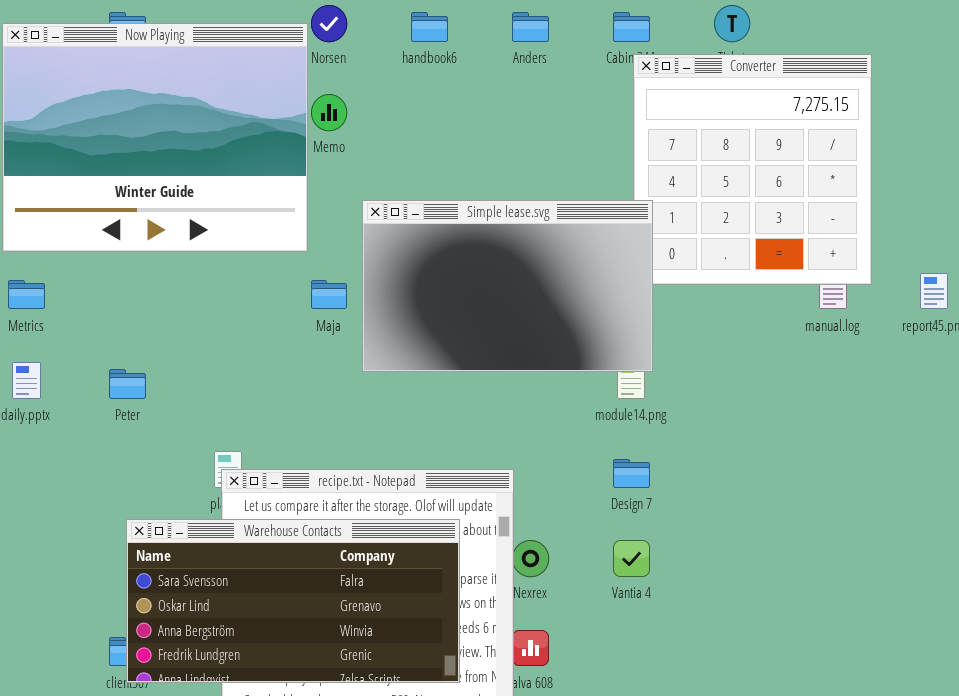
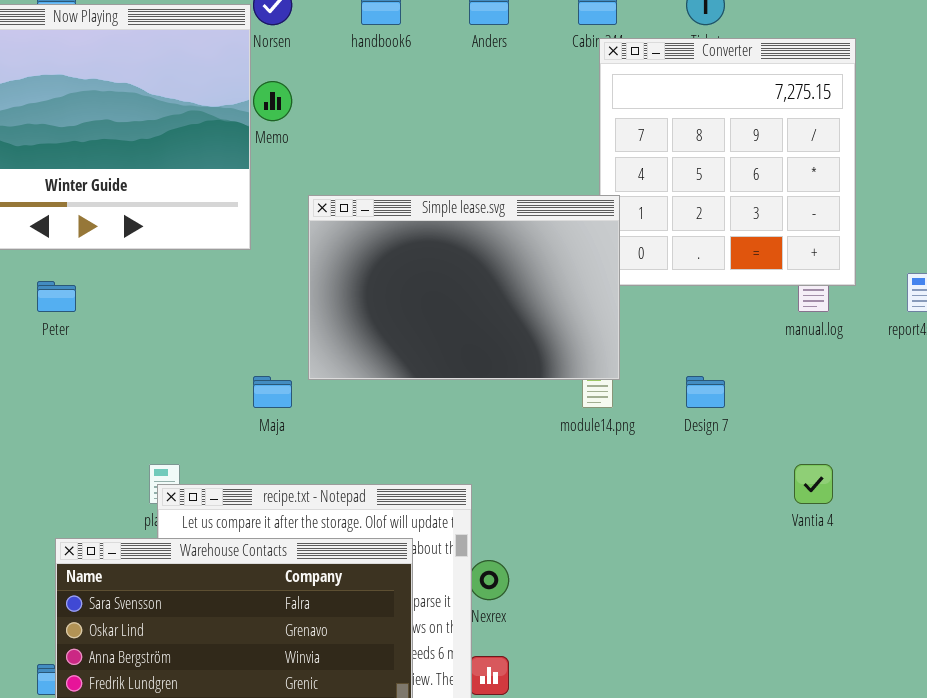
Maja: [311,280,347,309] -> [253,376,292,408], moved
Peter: [109,369,146,399] -> [37,281,76,312], moved
Design 7: [613,459,650,488] -> [686,376,725,408], moved
Vantia 4: [613,540,650,577] -> [794,464,833,504], moved

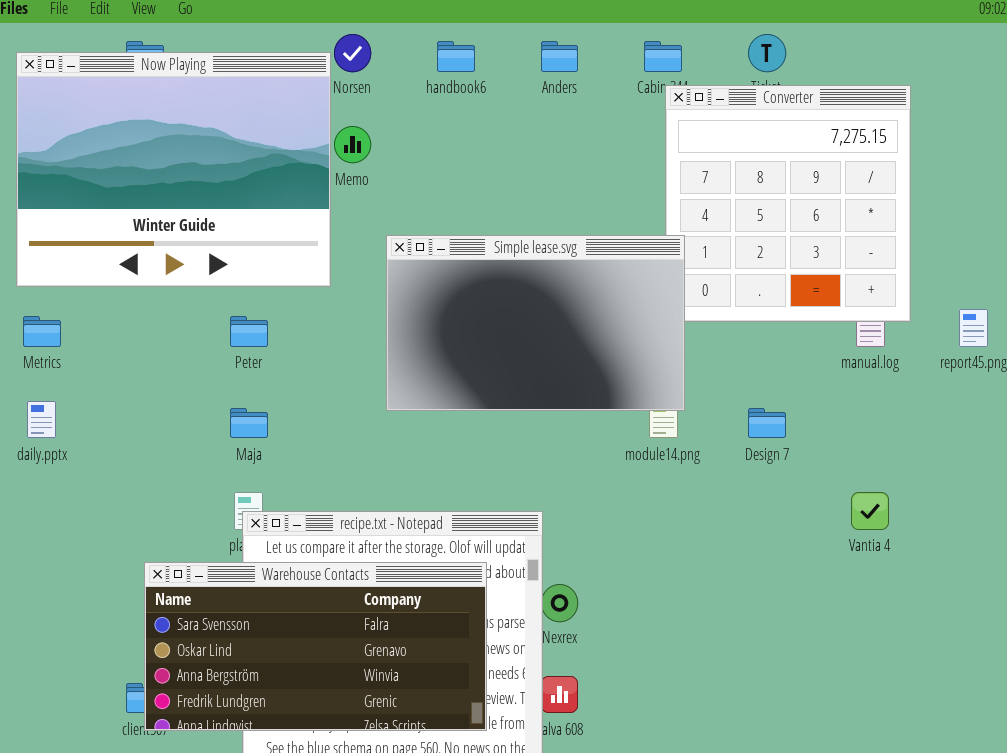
Peter: [37,281,76,312] -> [230,316,268,347], moved
Maja: [253,376,292,408] -> [230,408,268,438], moved

